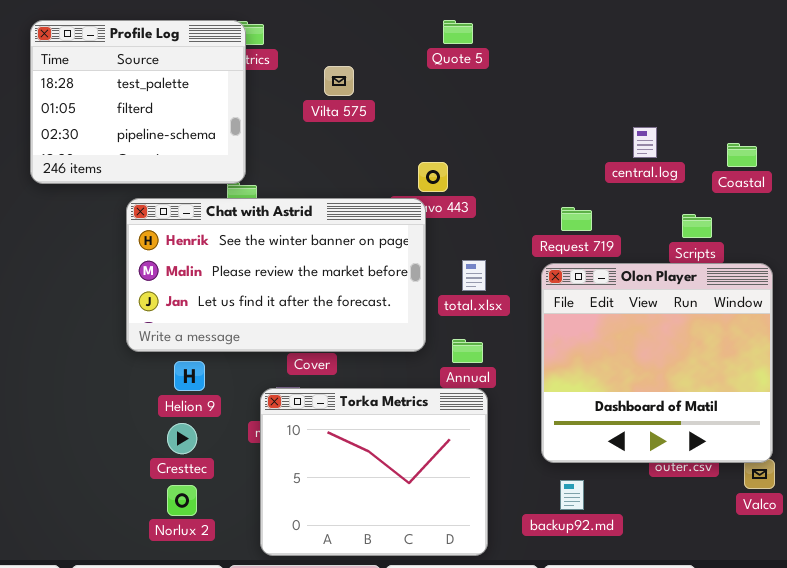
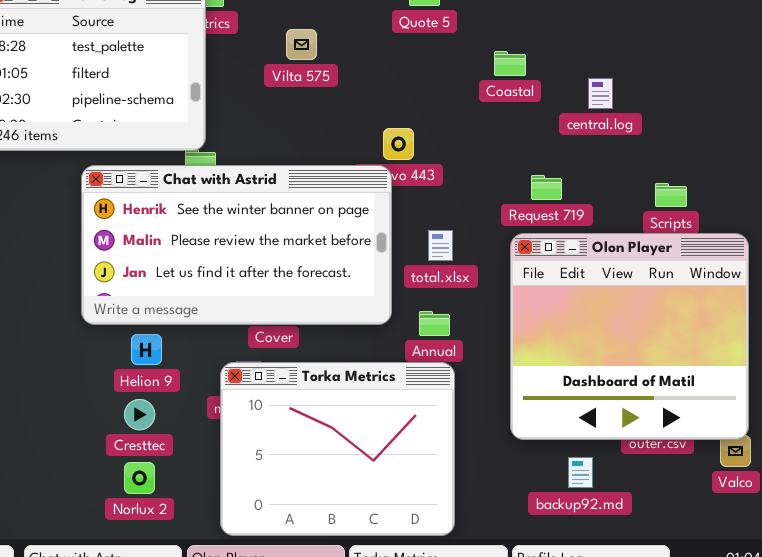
central.log: [633,127,657,158] -> [588,78,613,109], moved
Coastal: [727,143,757,167] -> [494,51,526,76], moved
backup92.md: [560,480,584,510] -> [568,457,593,488], moved

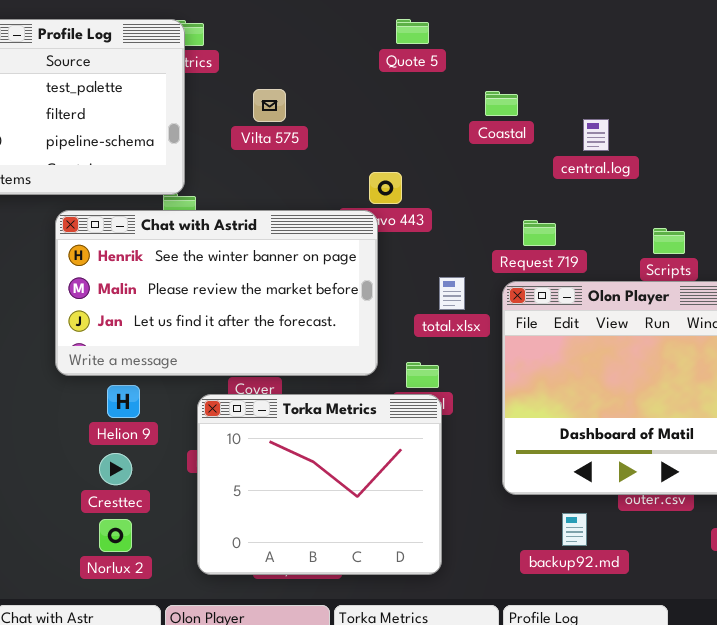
Vilta 575: [286,29,317,60] -> [253,89,286,122], moved
total.xlsx: [428,230,453,261] -> [439,277,465,310], moved
Torka Metrics: [220,362,455,536] -> [197,394,442,575], moved

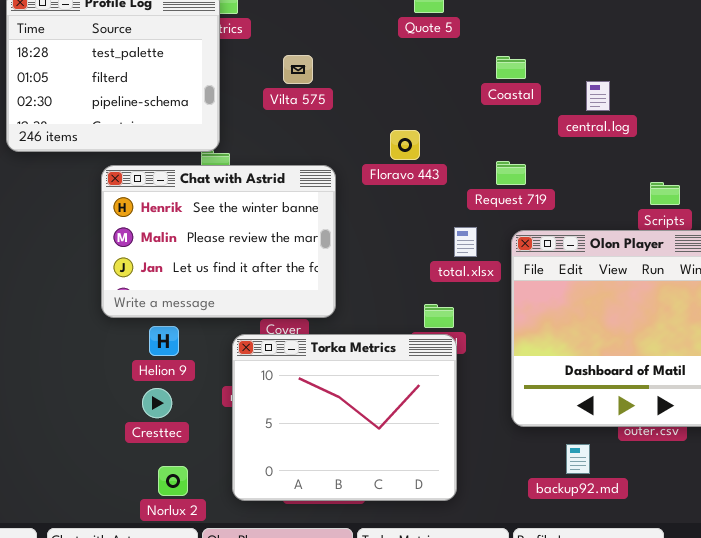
Chat with Astrid: [55,210,378,376] -> [101,165,336,318], resized
Request 719: [523,220,556,246] -> [496,161,526,185], moved
Norlux 2: [99,519,132,552] -> [158,466,188,496], moved

